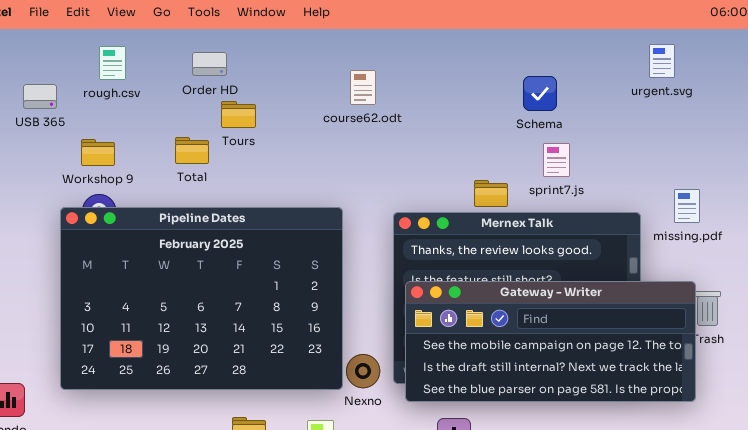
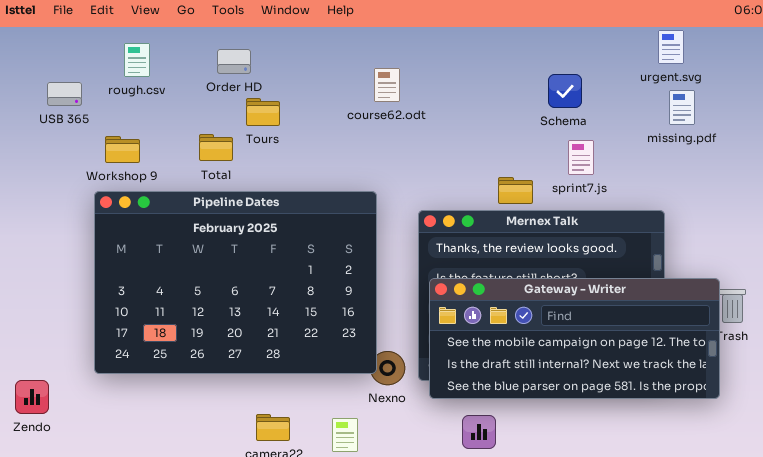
urgent.svg: [649,44,675,78] -> [658,30,684,64], moved
missing.pdf: [674,189,700,223] -> [669,90,695,125], moved
Pipeline Dates: [60,207,343,390] -> [94,191,377,374], moved

